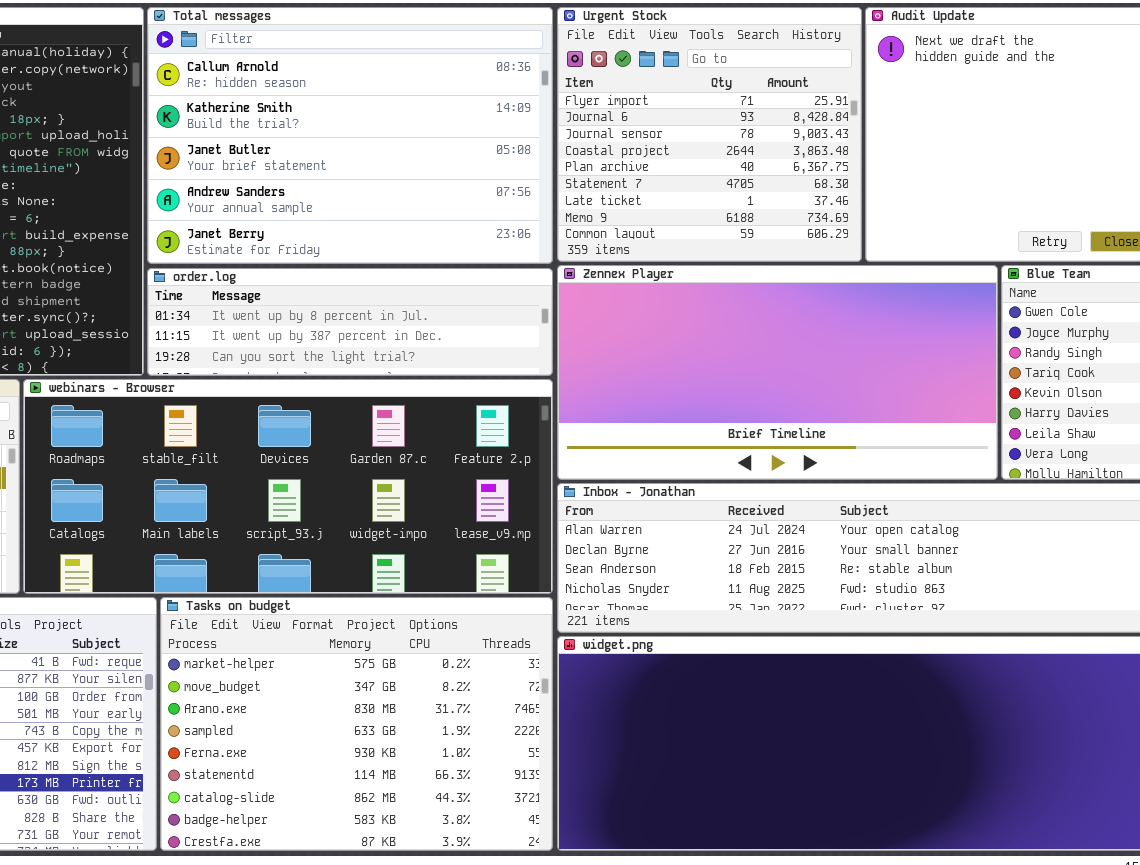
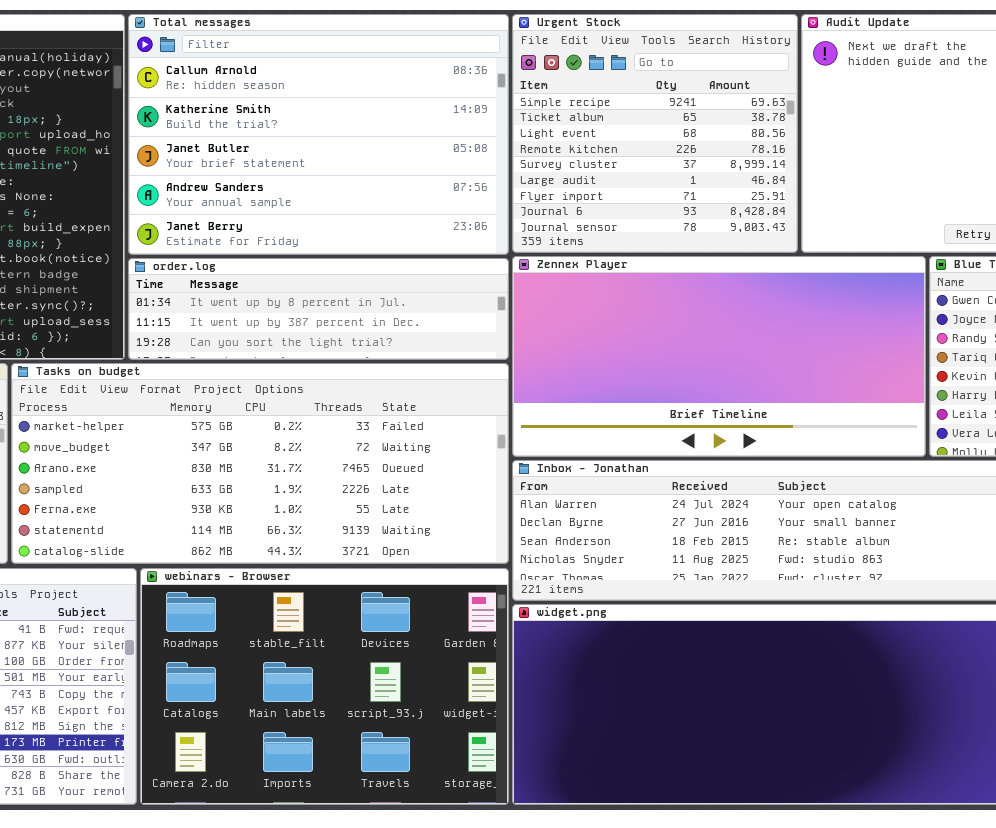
Urgent Stock: [557,7,862,262] -> [512,14,798,253], scrolled up 6 rows
webinars - Browser: [23,379,553,594] -> [140,568,509,805], moved, resized
Tasks on budget: [160,597,553,851] -> [11,363,509,564], moved, resized

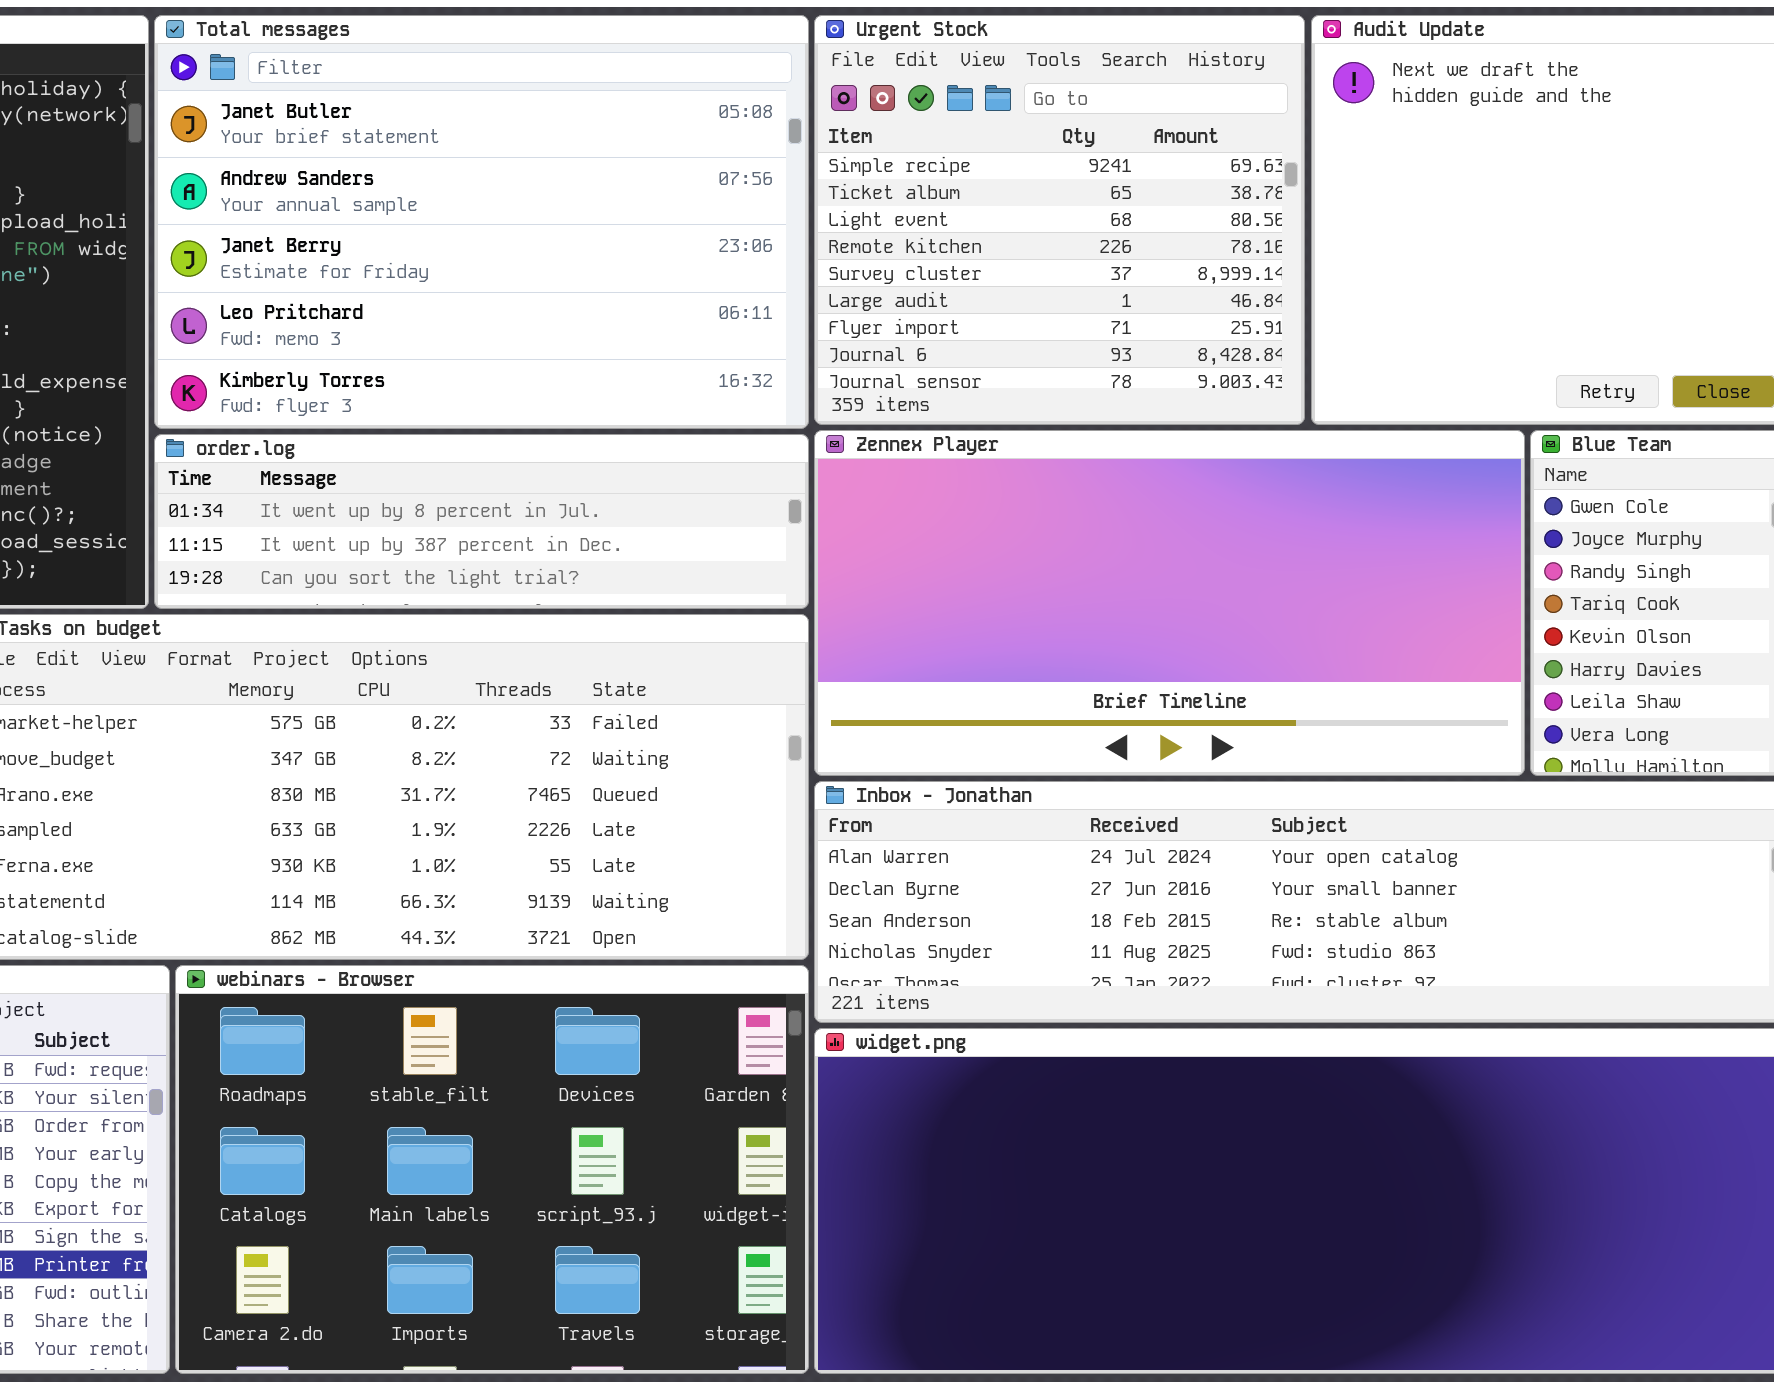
Total messages: [128,14,509,255] -> [154,15,809,429], scrolled down 2 rows

